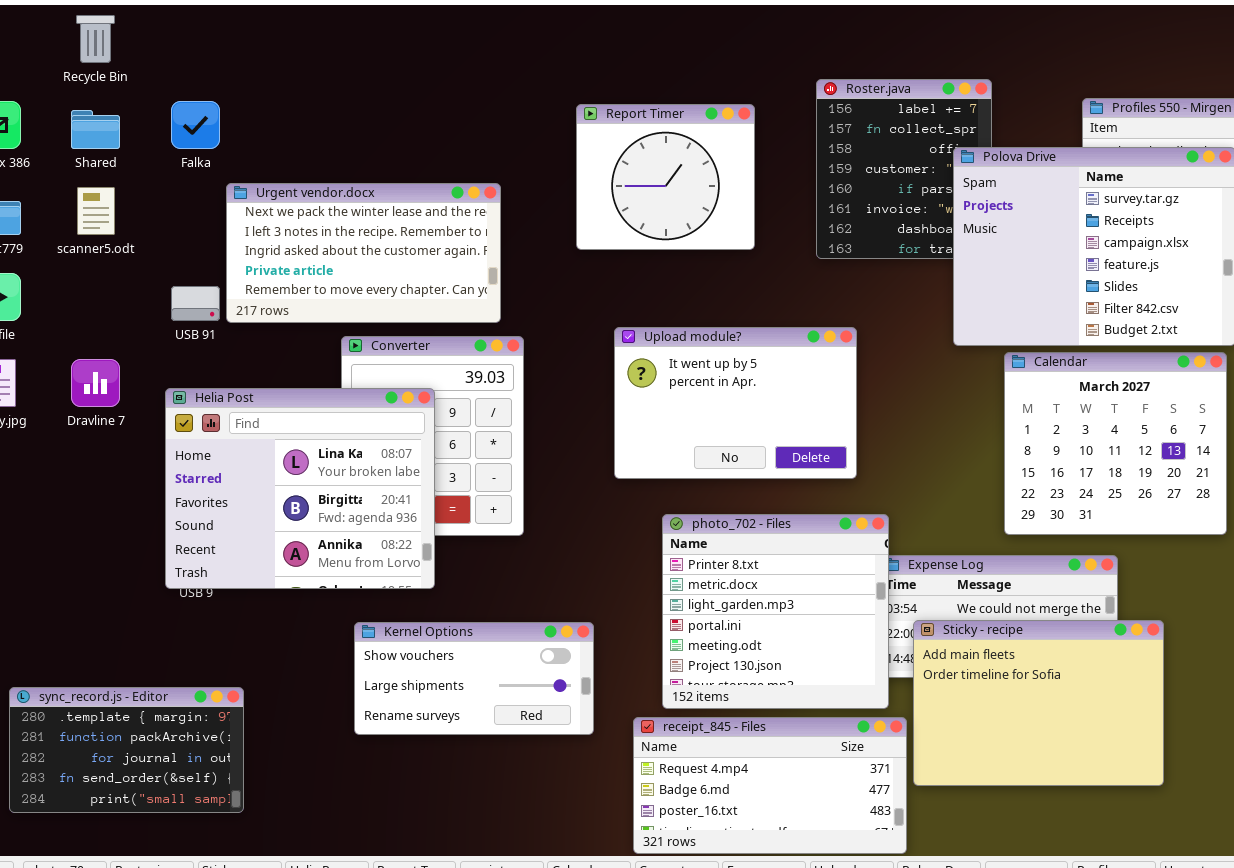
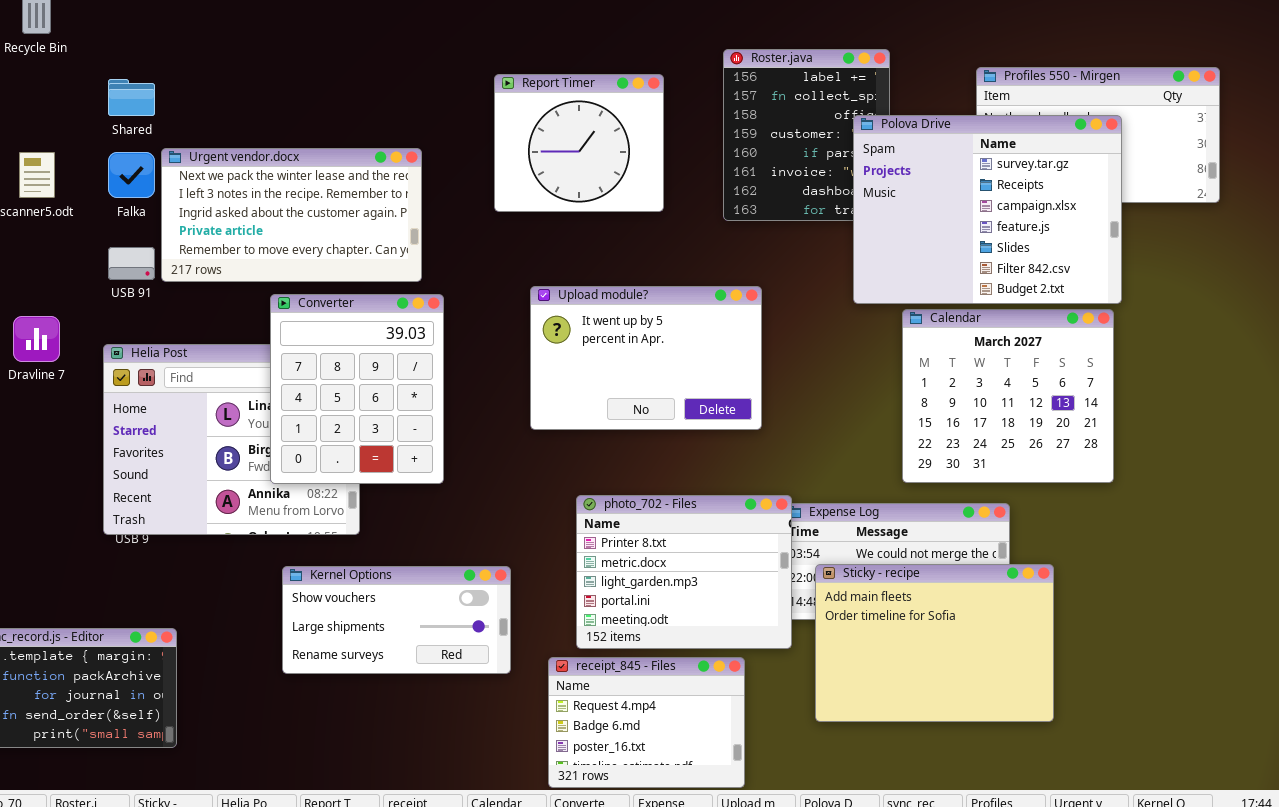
Falka: [171,101,220,149] -> [108,152,155,198], moved
Shared: [71,110,120,149] -> [108,79,155,116], moved
Converter: [341,336,524,536] -> [270,294,444,484], raised
photo_702 - Files: [662,514,889,709] -> [576,495,792,649], resized
receipt_845 - Files: [633,717,907,854] -> [548,657,745,788], resized

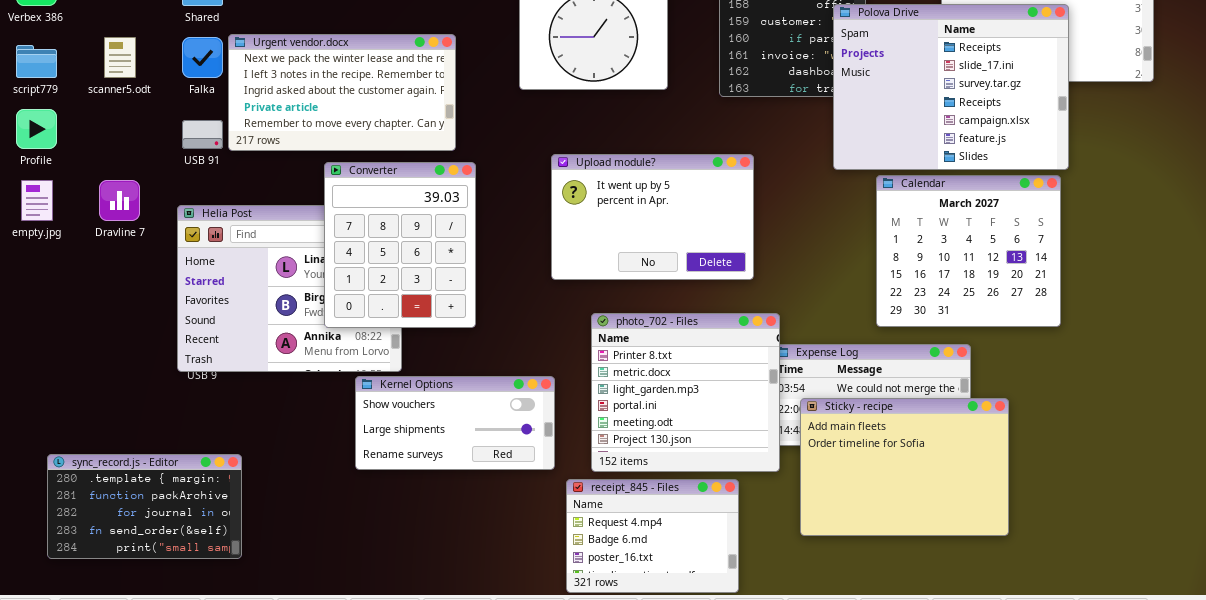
Polova Drive: [853,115,1122,304] -> [833,4,1069,170], scrolled up 2 rows
photo_702 - Files: [576,495,792,649] -> [591,313,780,472], resized
Kernel Options: [282,566,511,674] -> [355,376,555,470], moved

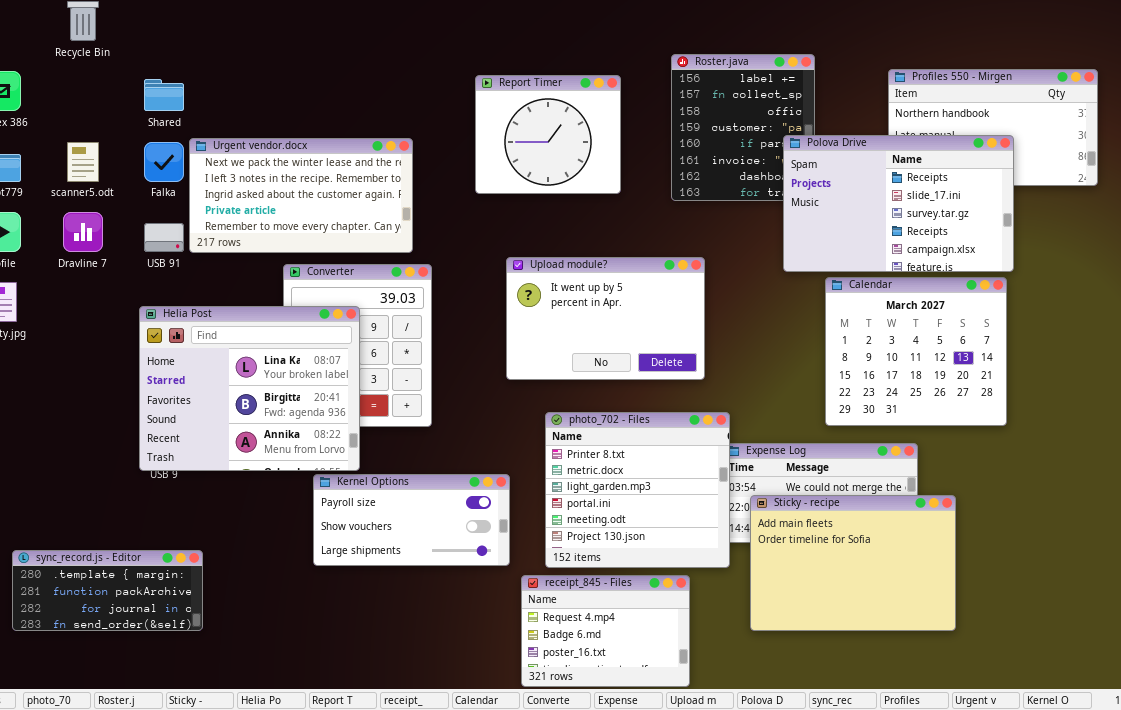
Polova Drive: [833,4,1069,170] -> [783,135,1014,272], resized
Dravline 7: [99,180,140,221] -> [63,212,103,252], moved
Helia Post: [177,205,402,372] -> [139,306,360,471], raised
Kernel Options: [355,376,555,470] -> [313,474,510,566], scrolled up 1 row
sync_record.js - Editor: [47,454,242,559] -> [12,550,203,631], resized

